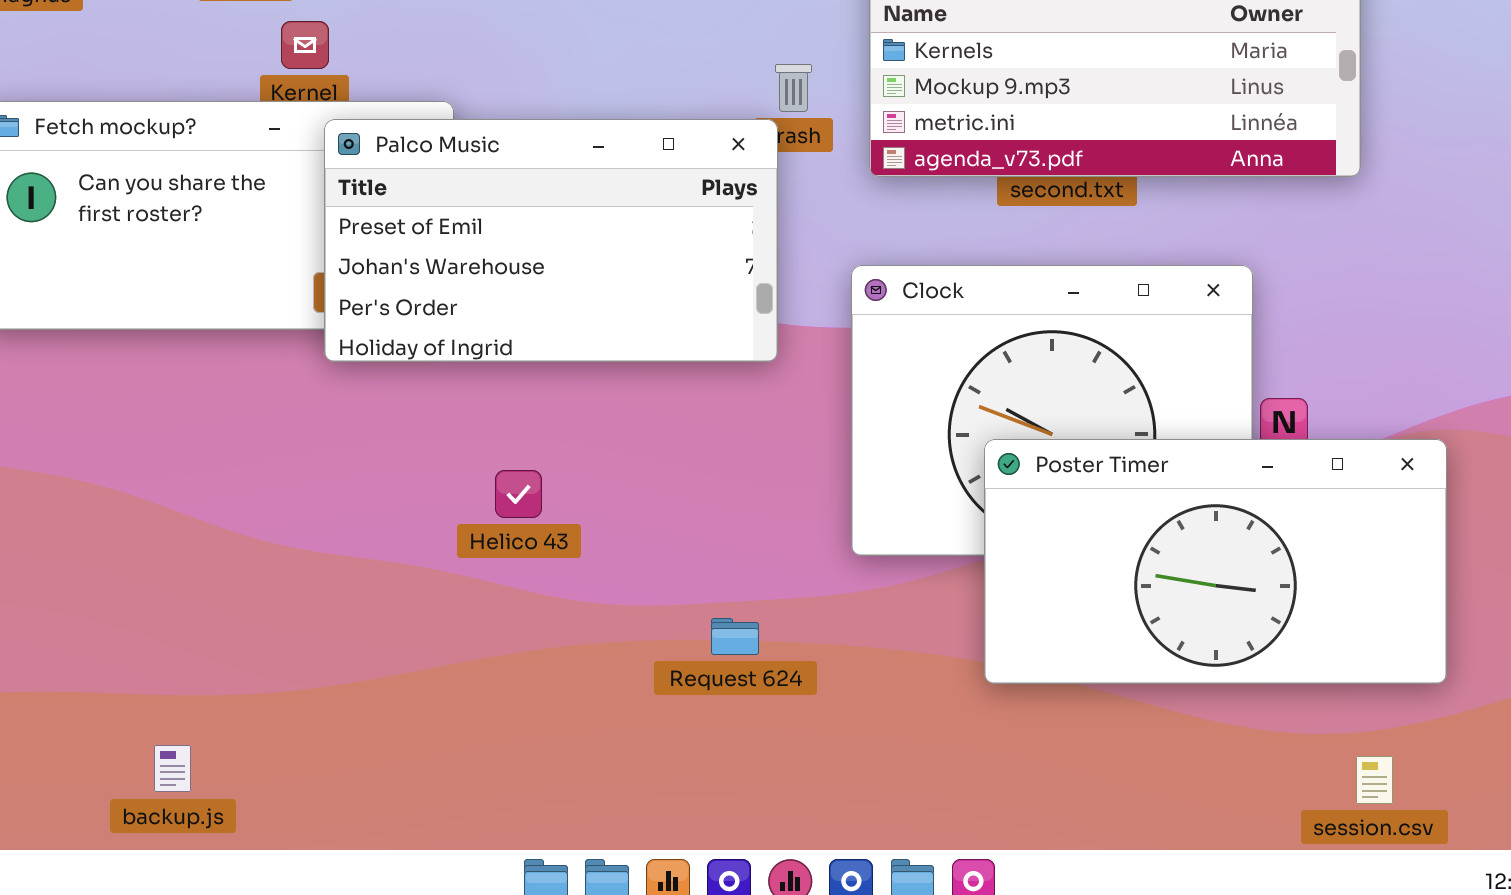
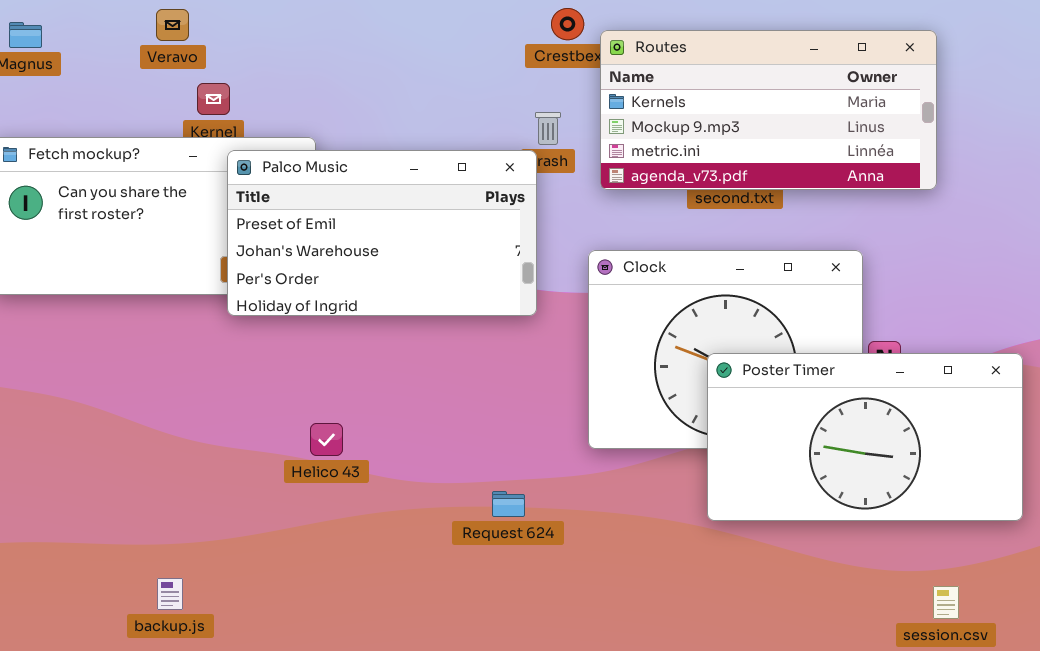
Poster Timer: [984,439,1447,684] -> [707,353,1023,521], moved
Helico 43: [495,470,542,518] -> [310,423,343,456], moved
backup.js: [154,745,191,792] -> [157,578,183,610], moved

